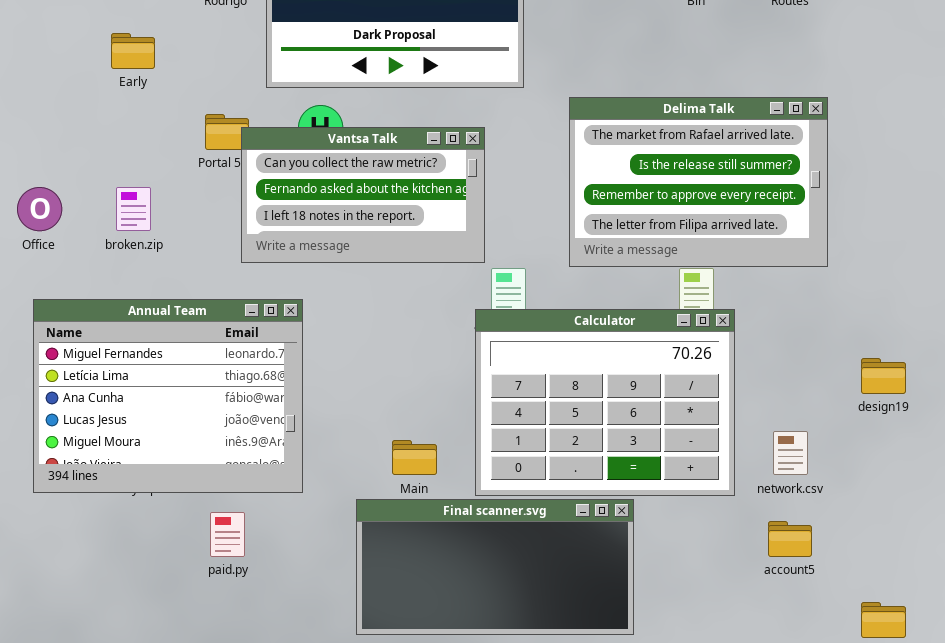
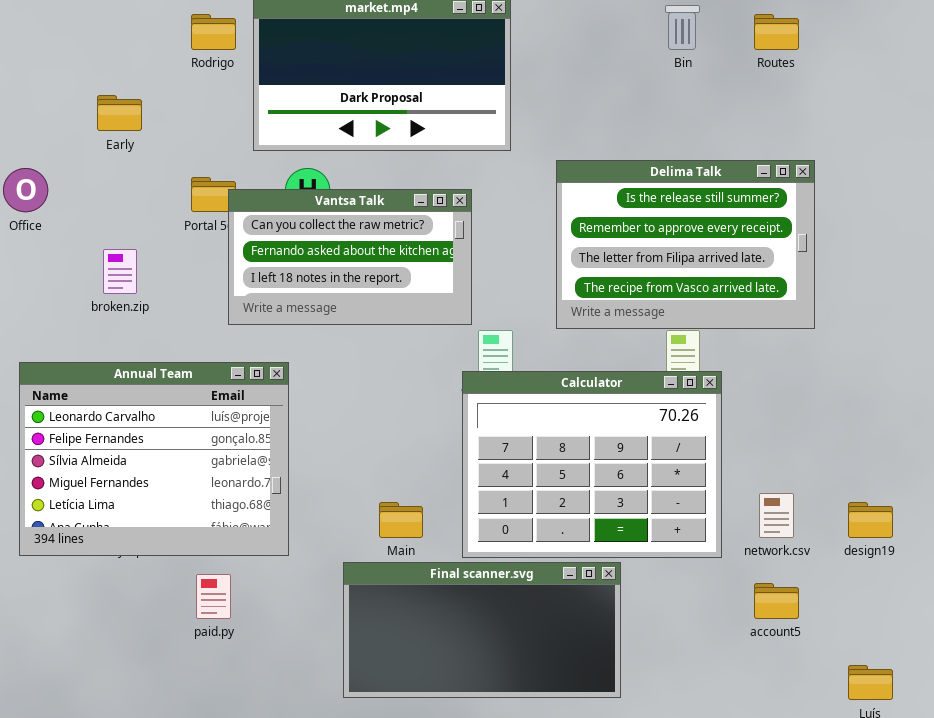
Delima Talk: [569,97,828,267] -> [556,160,815,329], scrolled down 1 row
Office: [17,187,62,231] -> [3,168,48,212], moved
Annual Team: [33,299,303,493] -> [19,362,289,556], scrolled up 3 rows
design19: [861,358,906,394] -> [848,502,893,538], moved

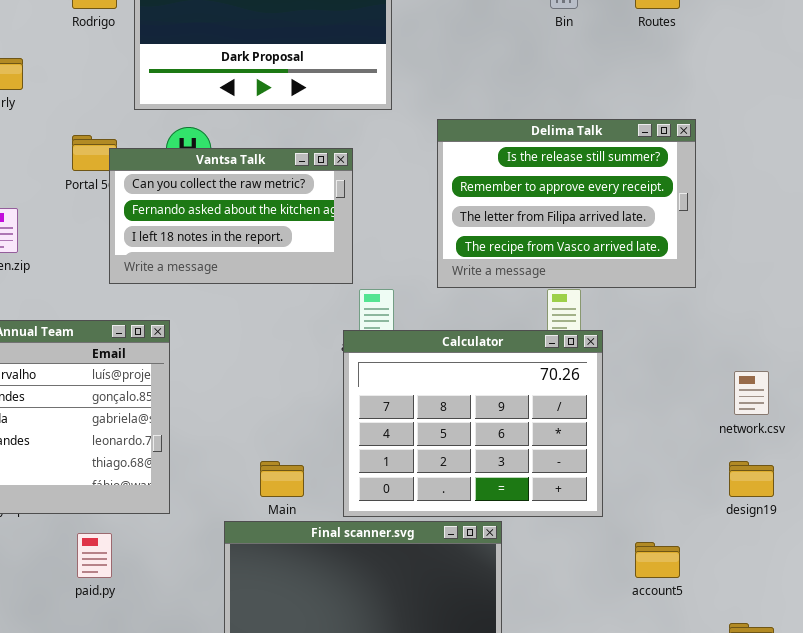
network.csv: [759,493,794,538] -> [734,371,769,415], moved

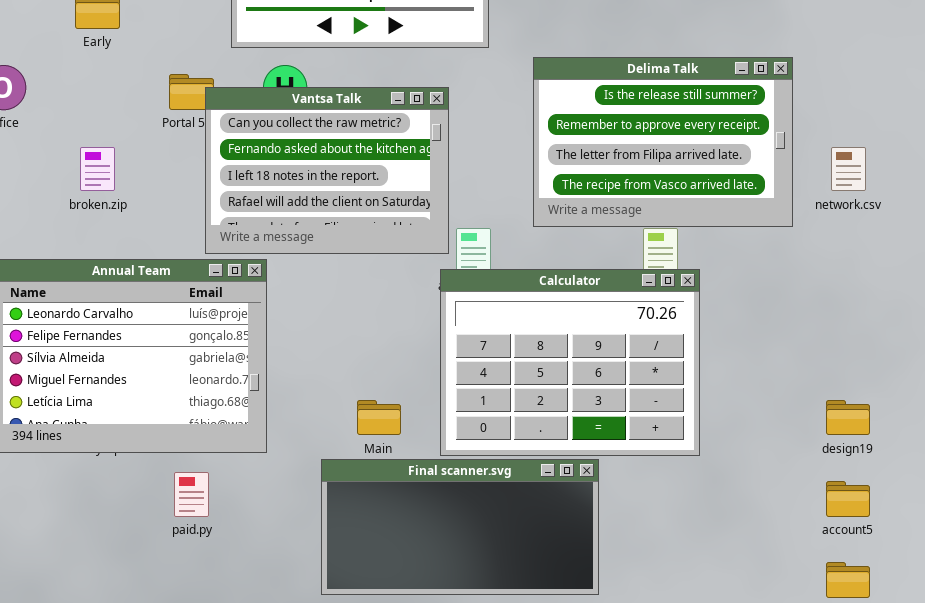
Vantsa Talk: [109,148,353,284] -> [205,87,449,254], resized
network.csv: [734,371,769,415] -> [831,147,866,191], moved
account5: [635,542,680,578] -> [826,481,870,517], moved

